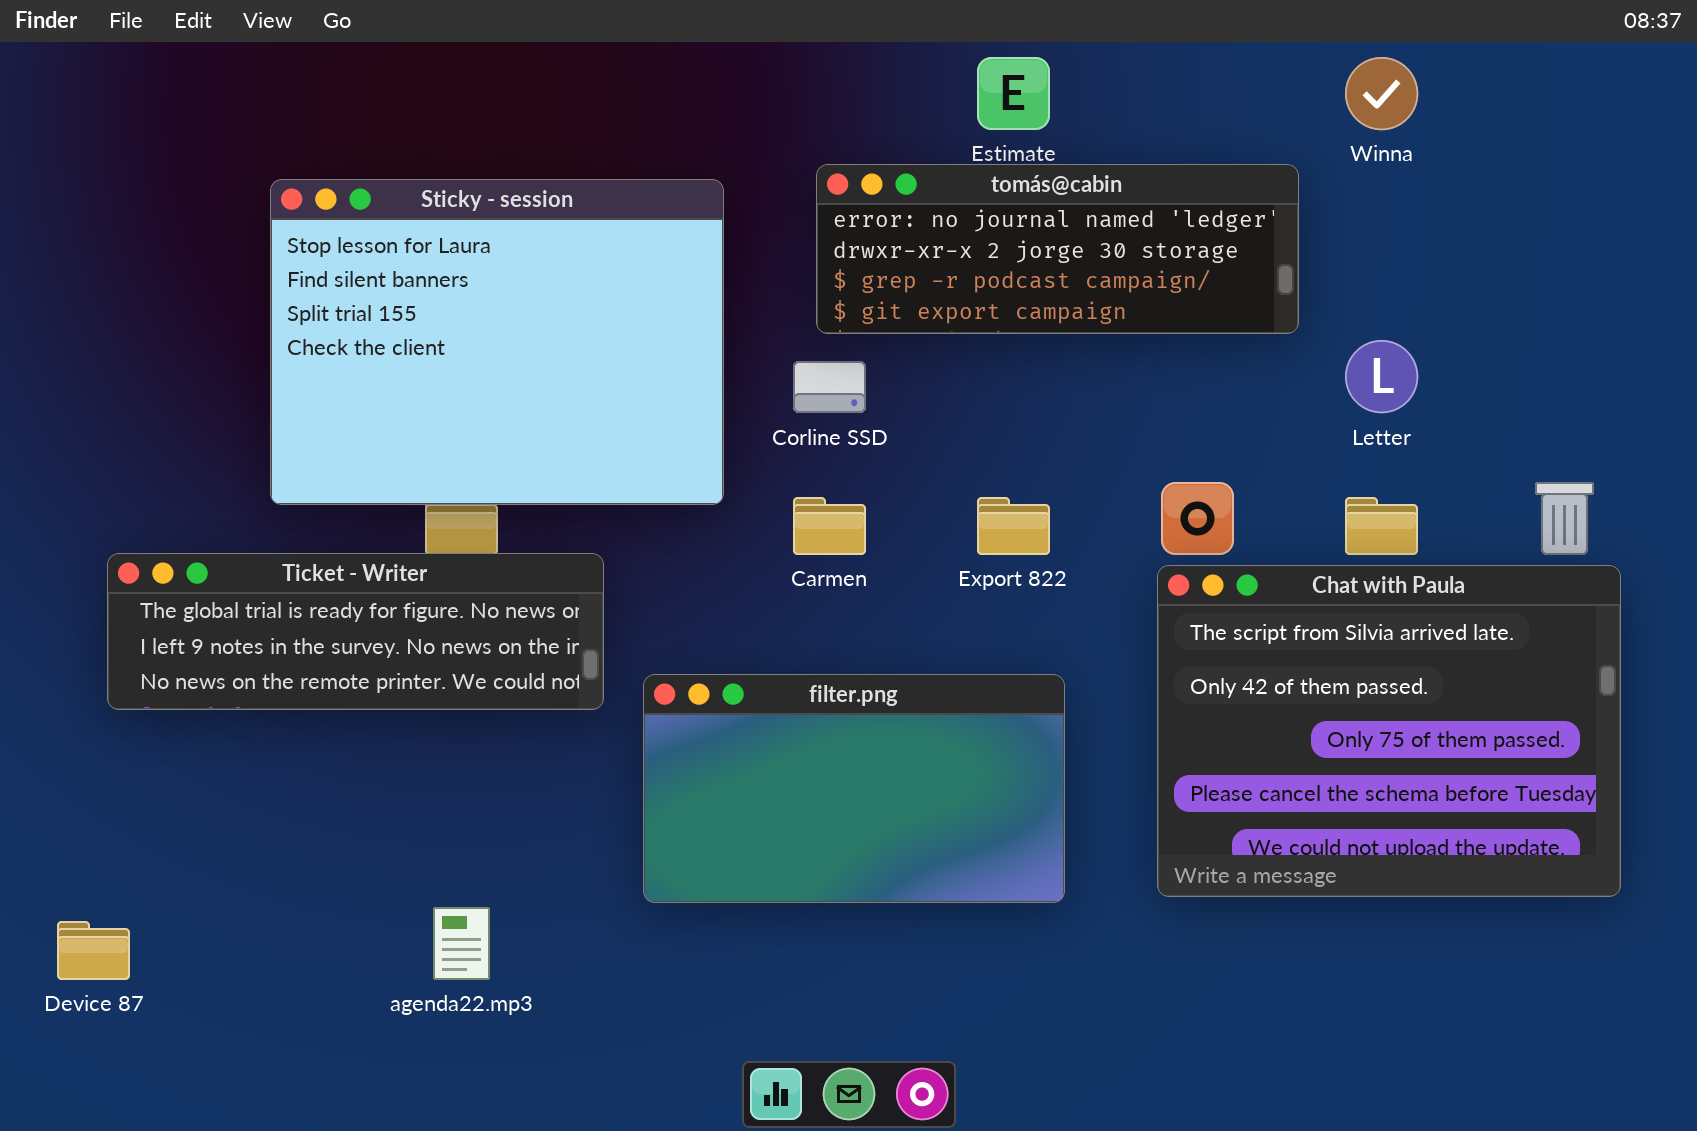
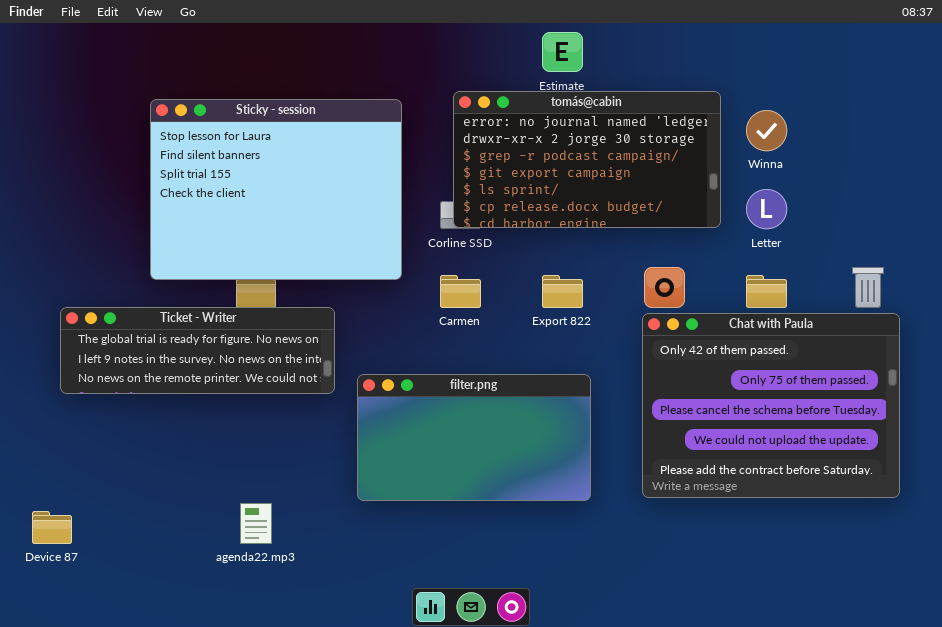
Winna: [1345,57,1418,130] -> [746,110,787,151], moved
tomás@cabin: [816,164,1299,334] -> [453,91,721,228], resized
Chat with Paula: [1157,565,1621,897] -> [642,313,900,498], scrolled down 1 row

